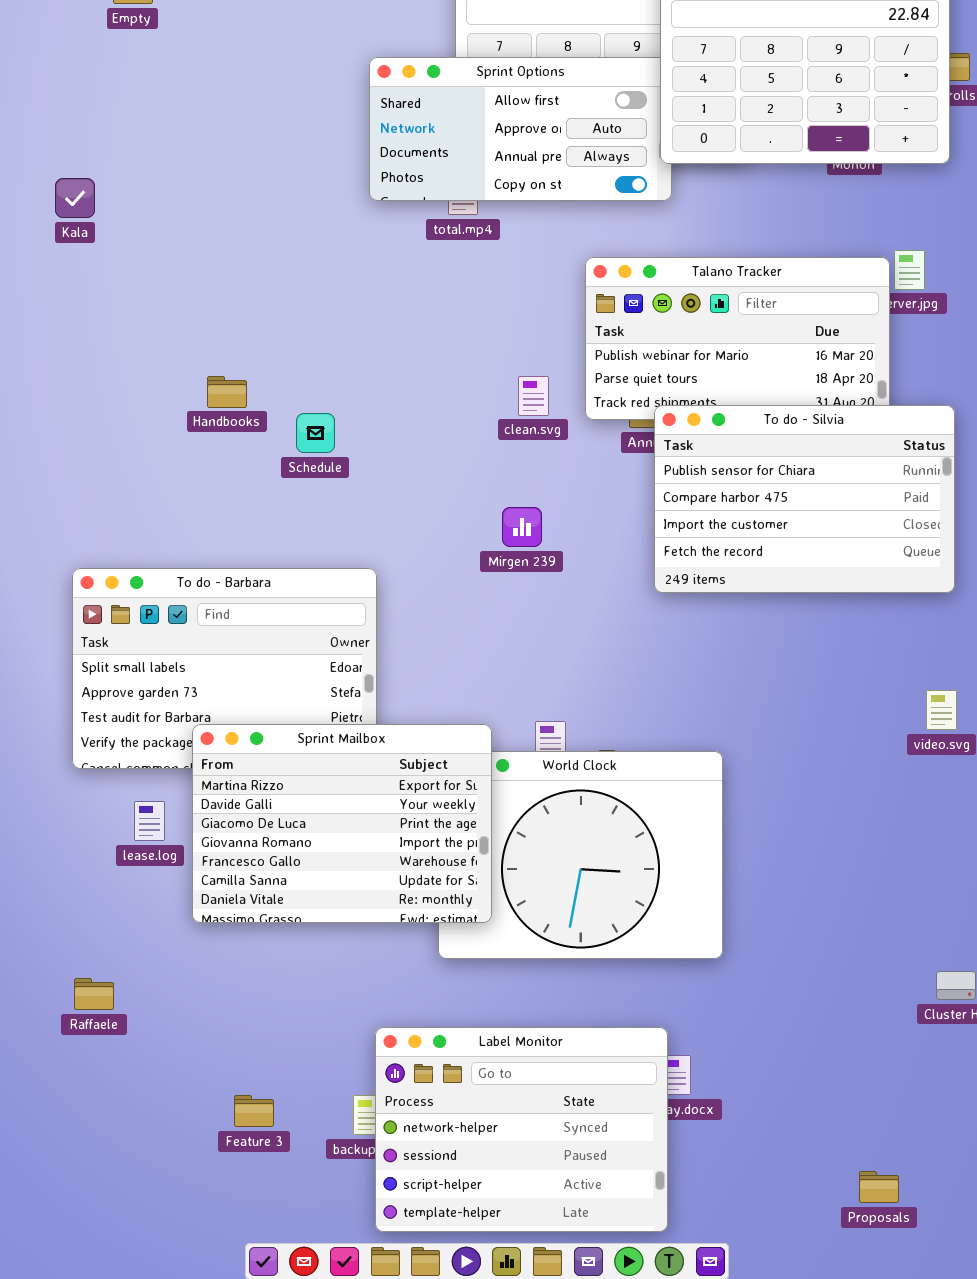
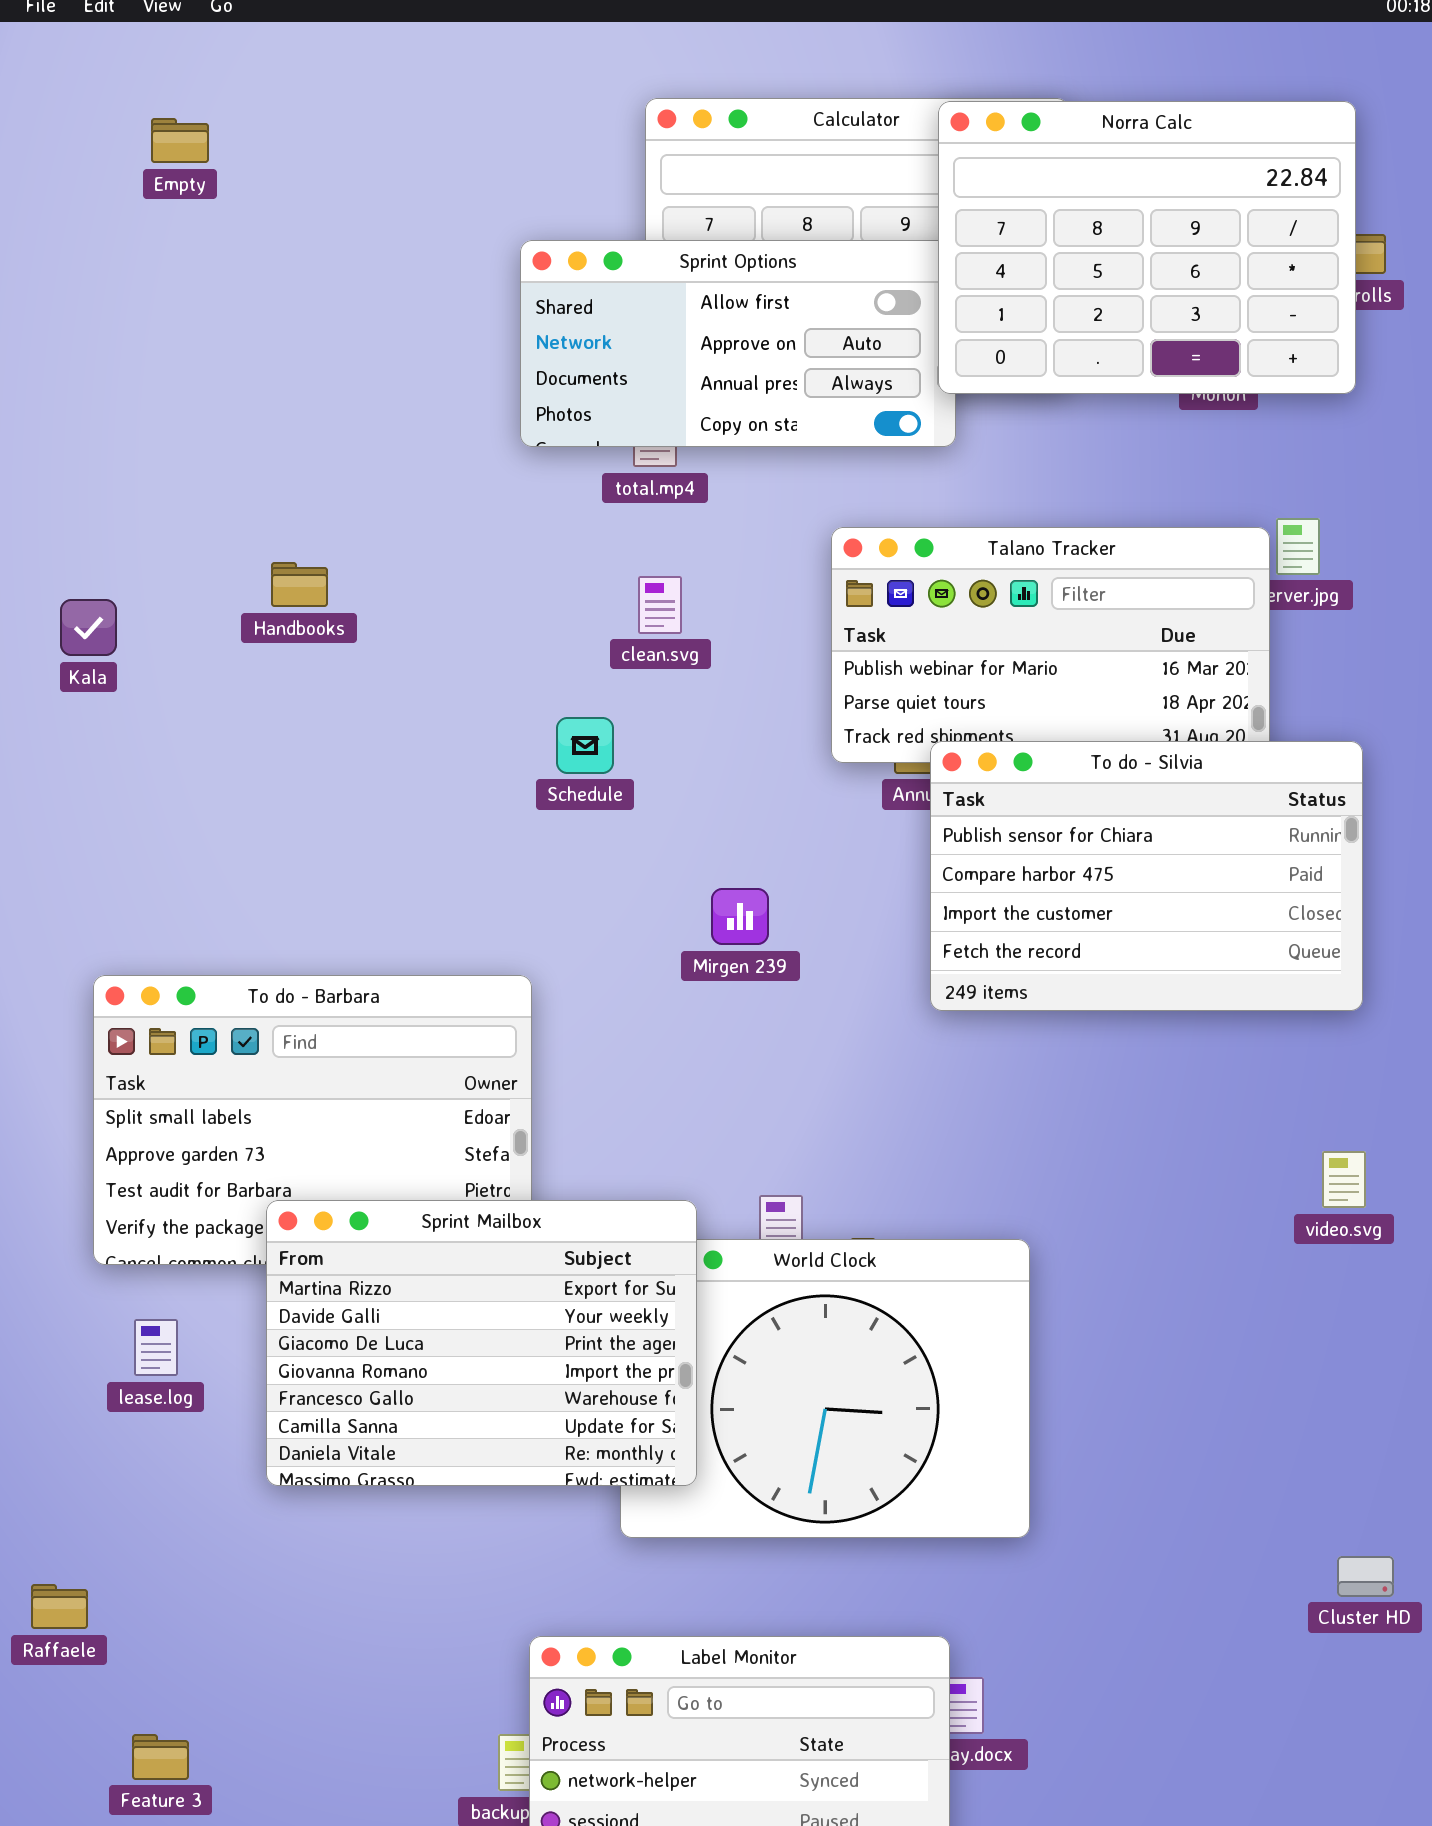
Kala: [55,178,95,218] -> [60,599,117,656], moved
Handbooks: [207,376,247,408] -> [271,562,328,607], moved
clean.svg: [518,376,549,416] -> [638,576,682,634], moved
Schedule: [296,413,335,453] -> [556,717,614,774], moved
lease.log: [134,801,165,841] -> [134,1319,178,1376], moved
Raffaele: [74,978,114,1010] -> [31,1584,88,1629], moved
Feature 3: [234,1095,274,1127] -> [132,1734,189,1780], moved

